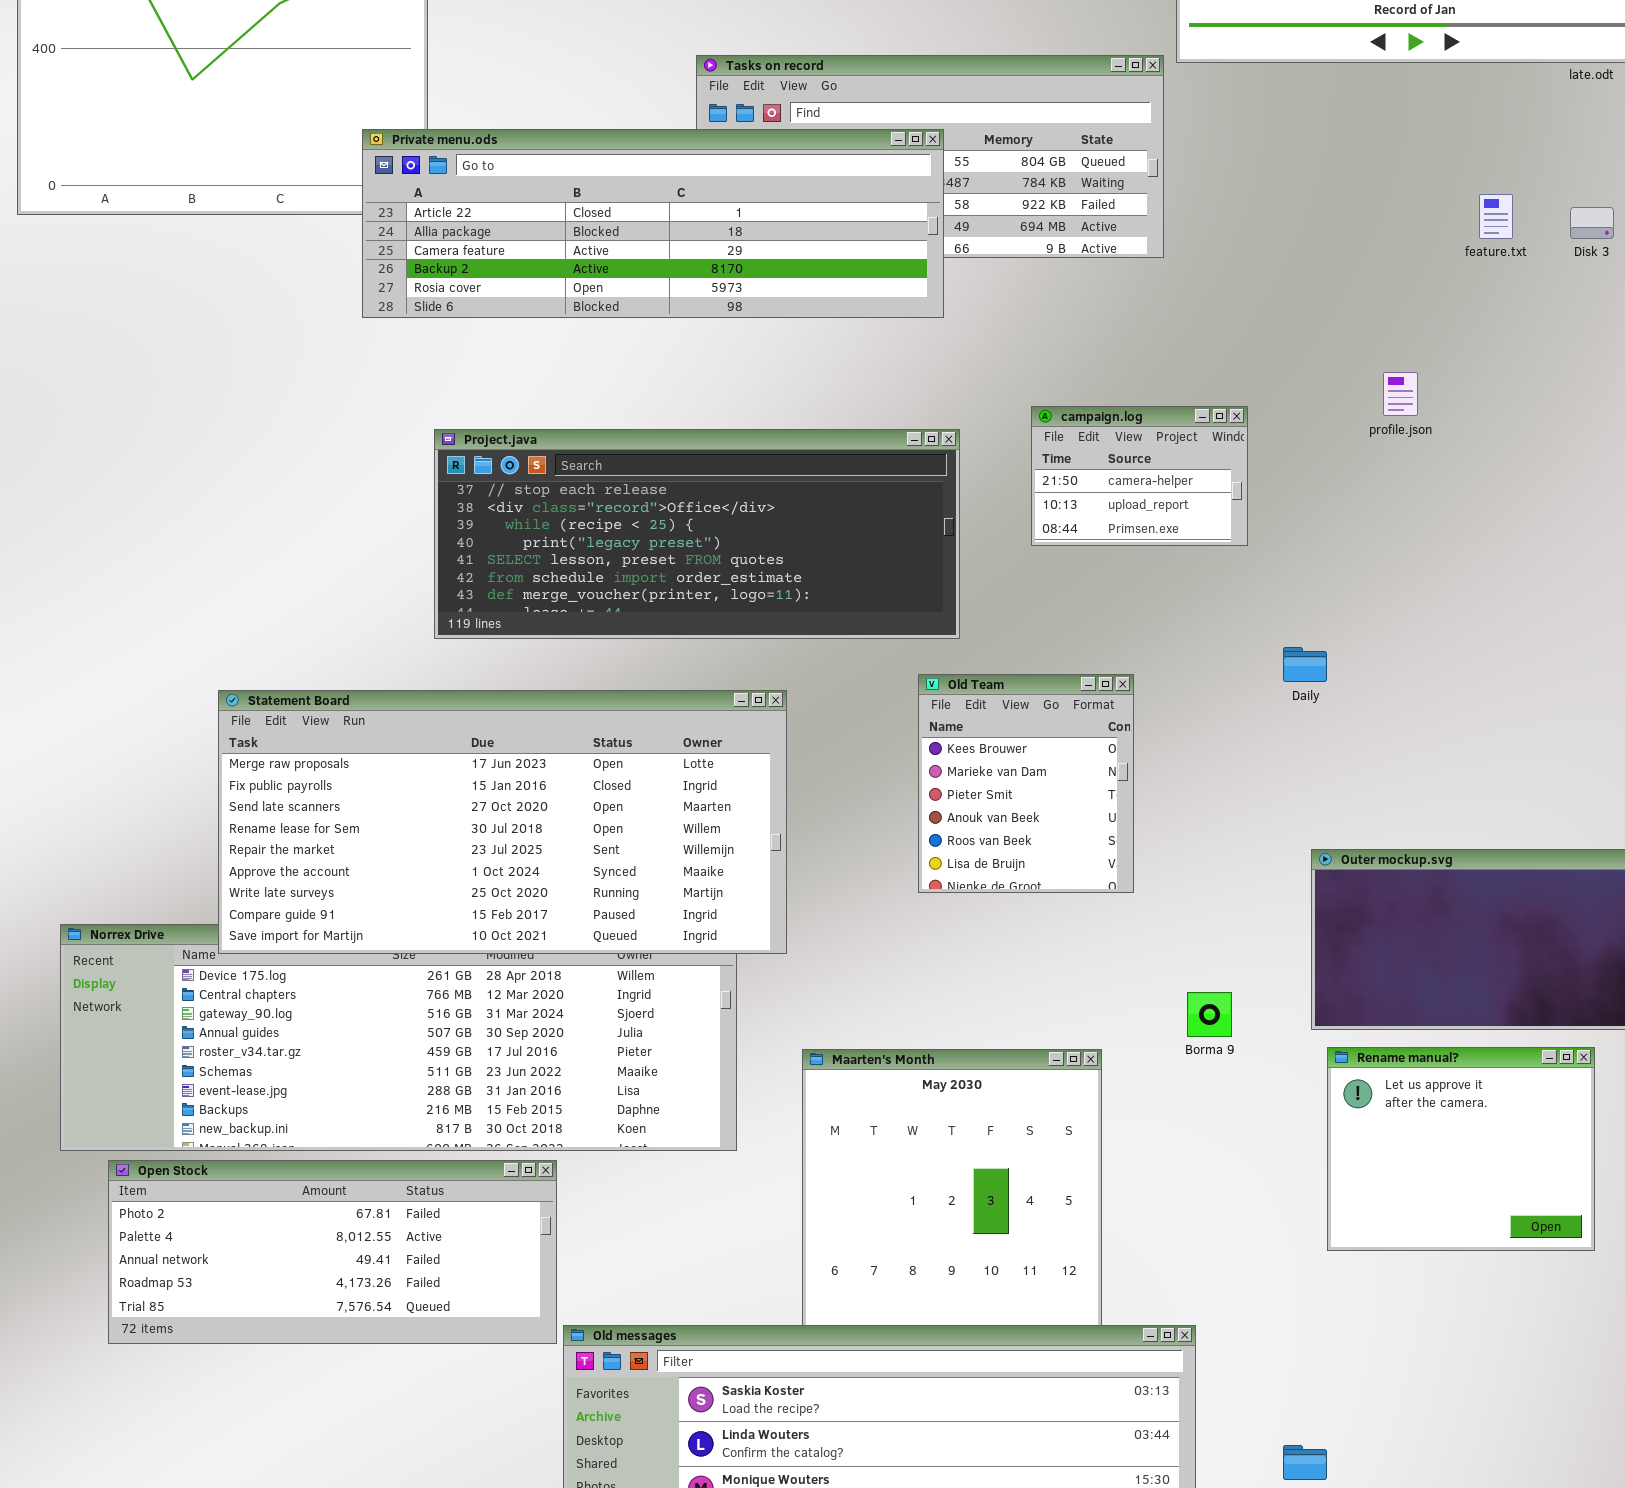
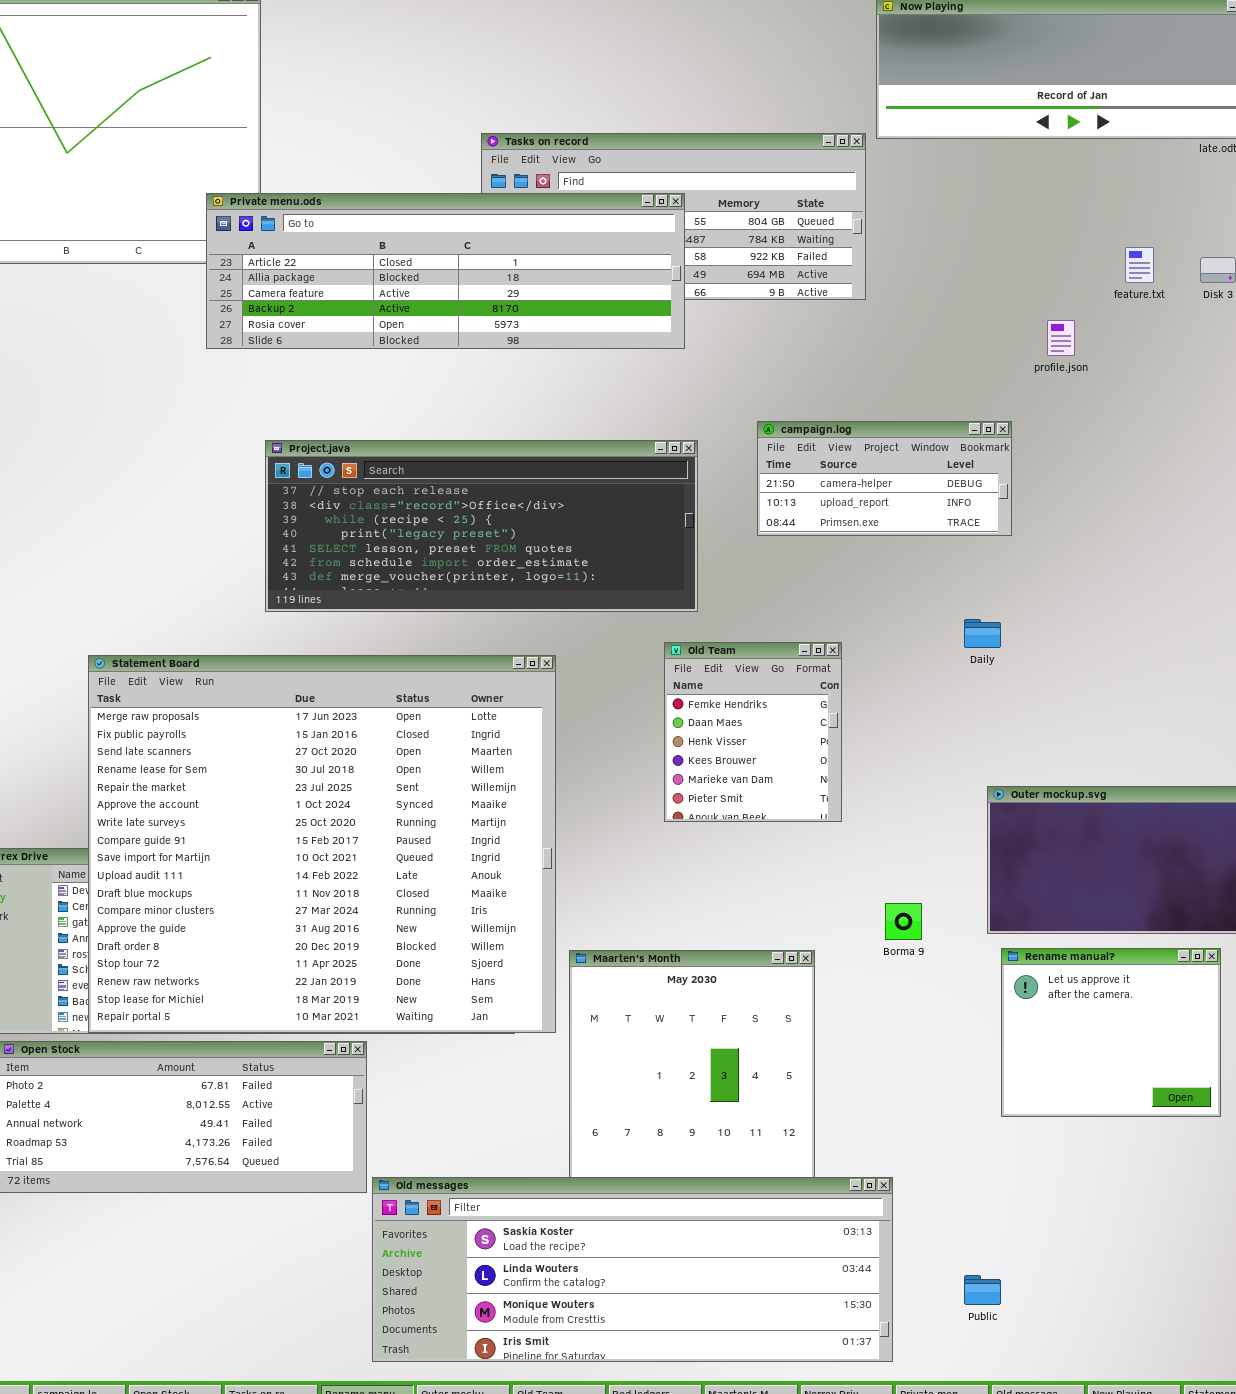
profile.json: [1383,372,1418,416] -> [1047,320,1075,356], moved
campaign.log: [1031,406,1248,546] -> [757,421,1012,536], resized
Old Team: [918,674,1134,893] -> [664,642,842,822], scrolled up 3 rows
Statement Board: [218,690,787,954] -> [88,655,556,1033], resized

